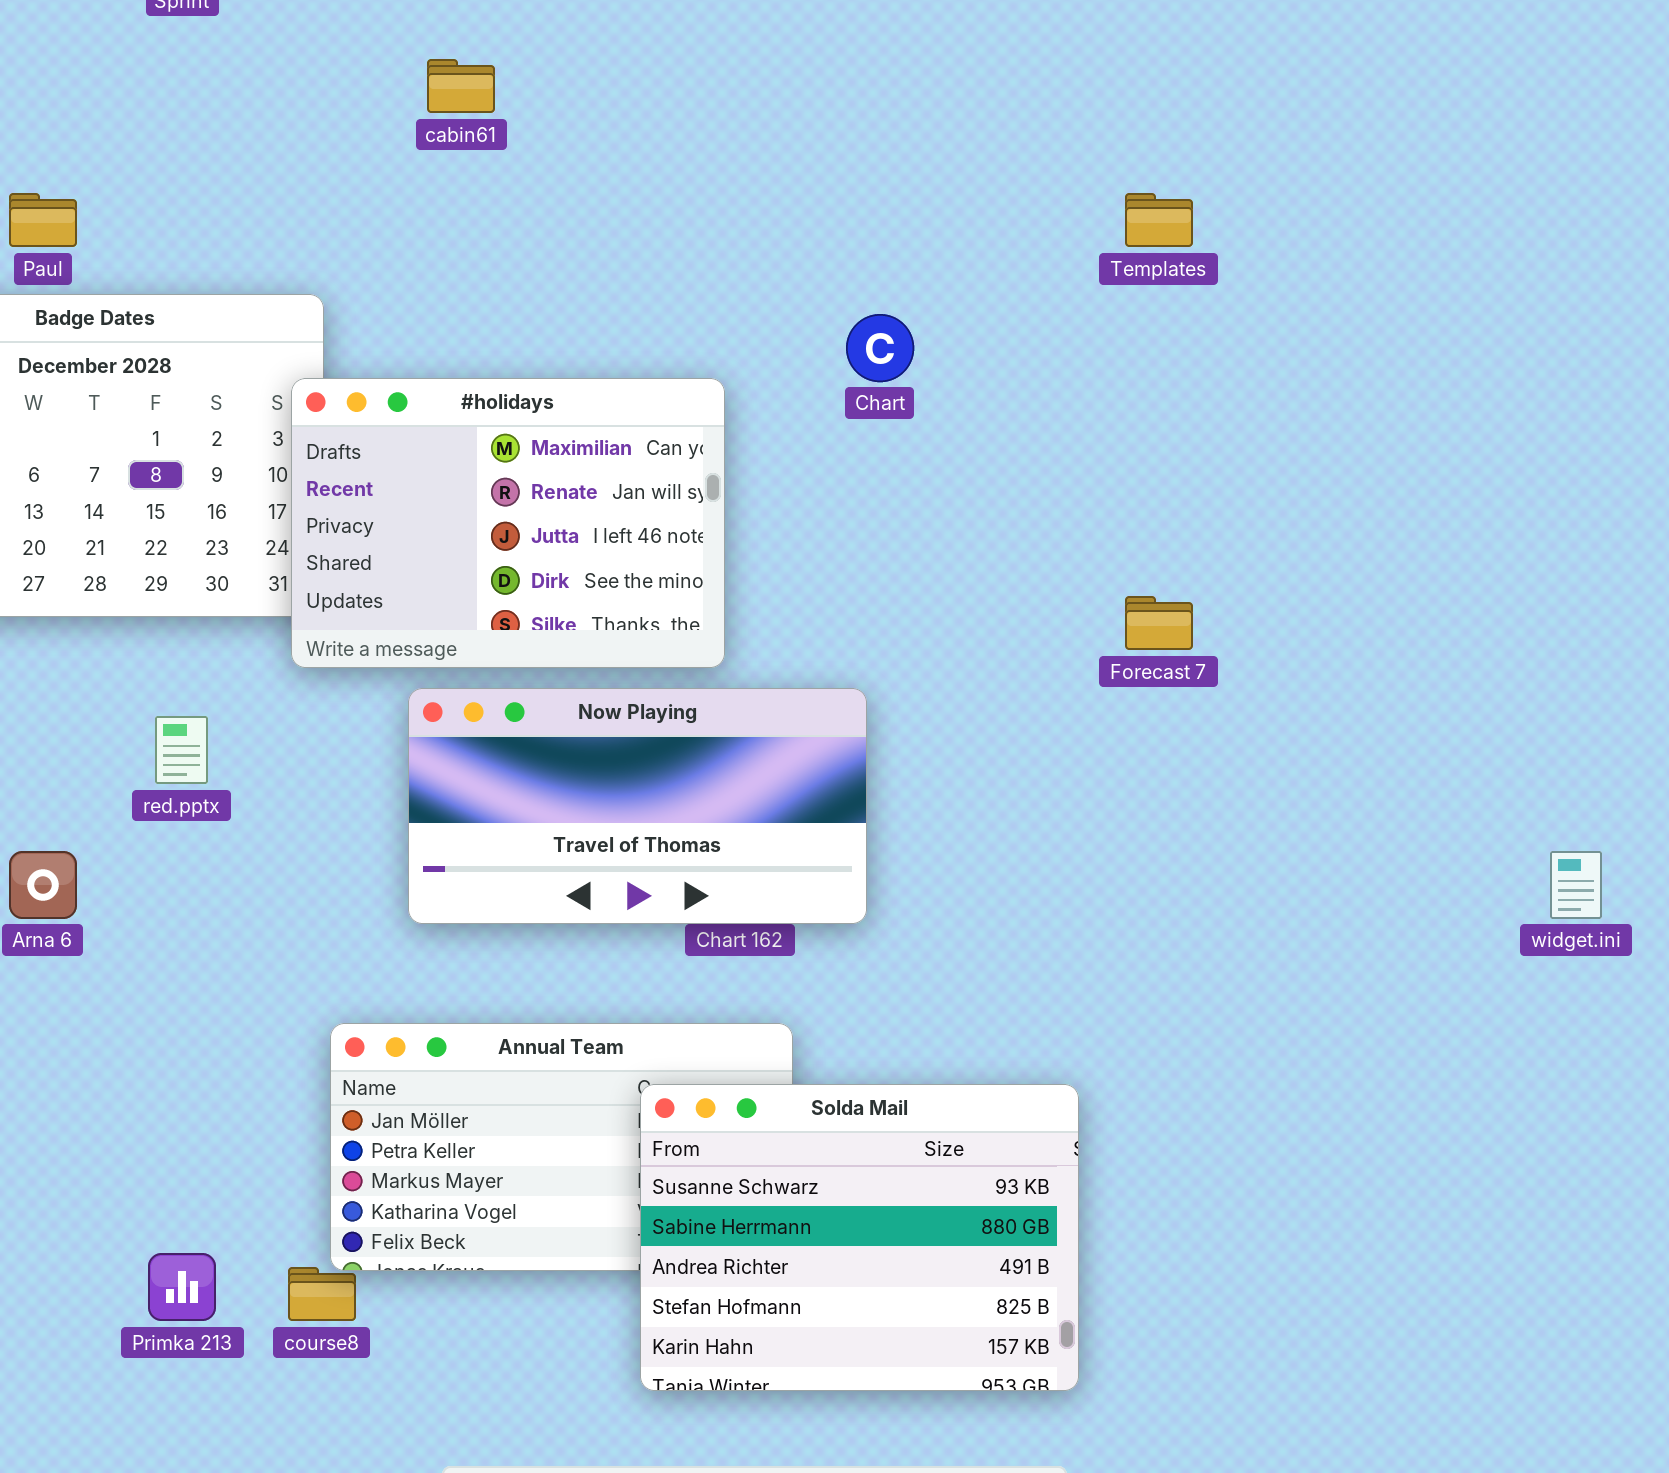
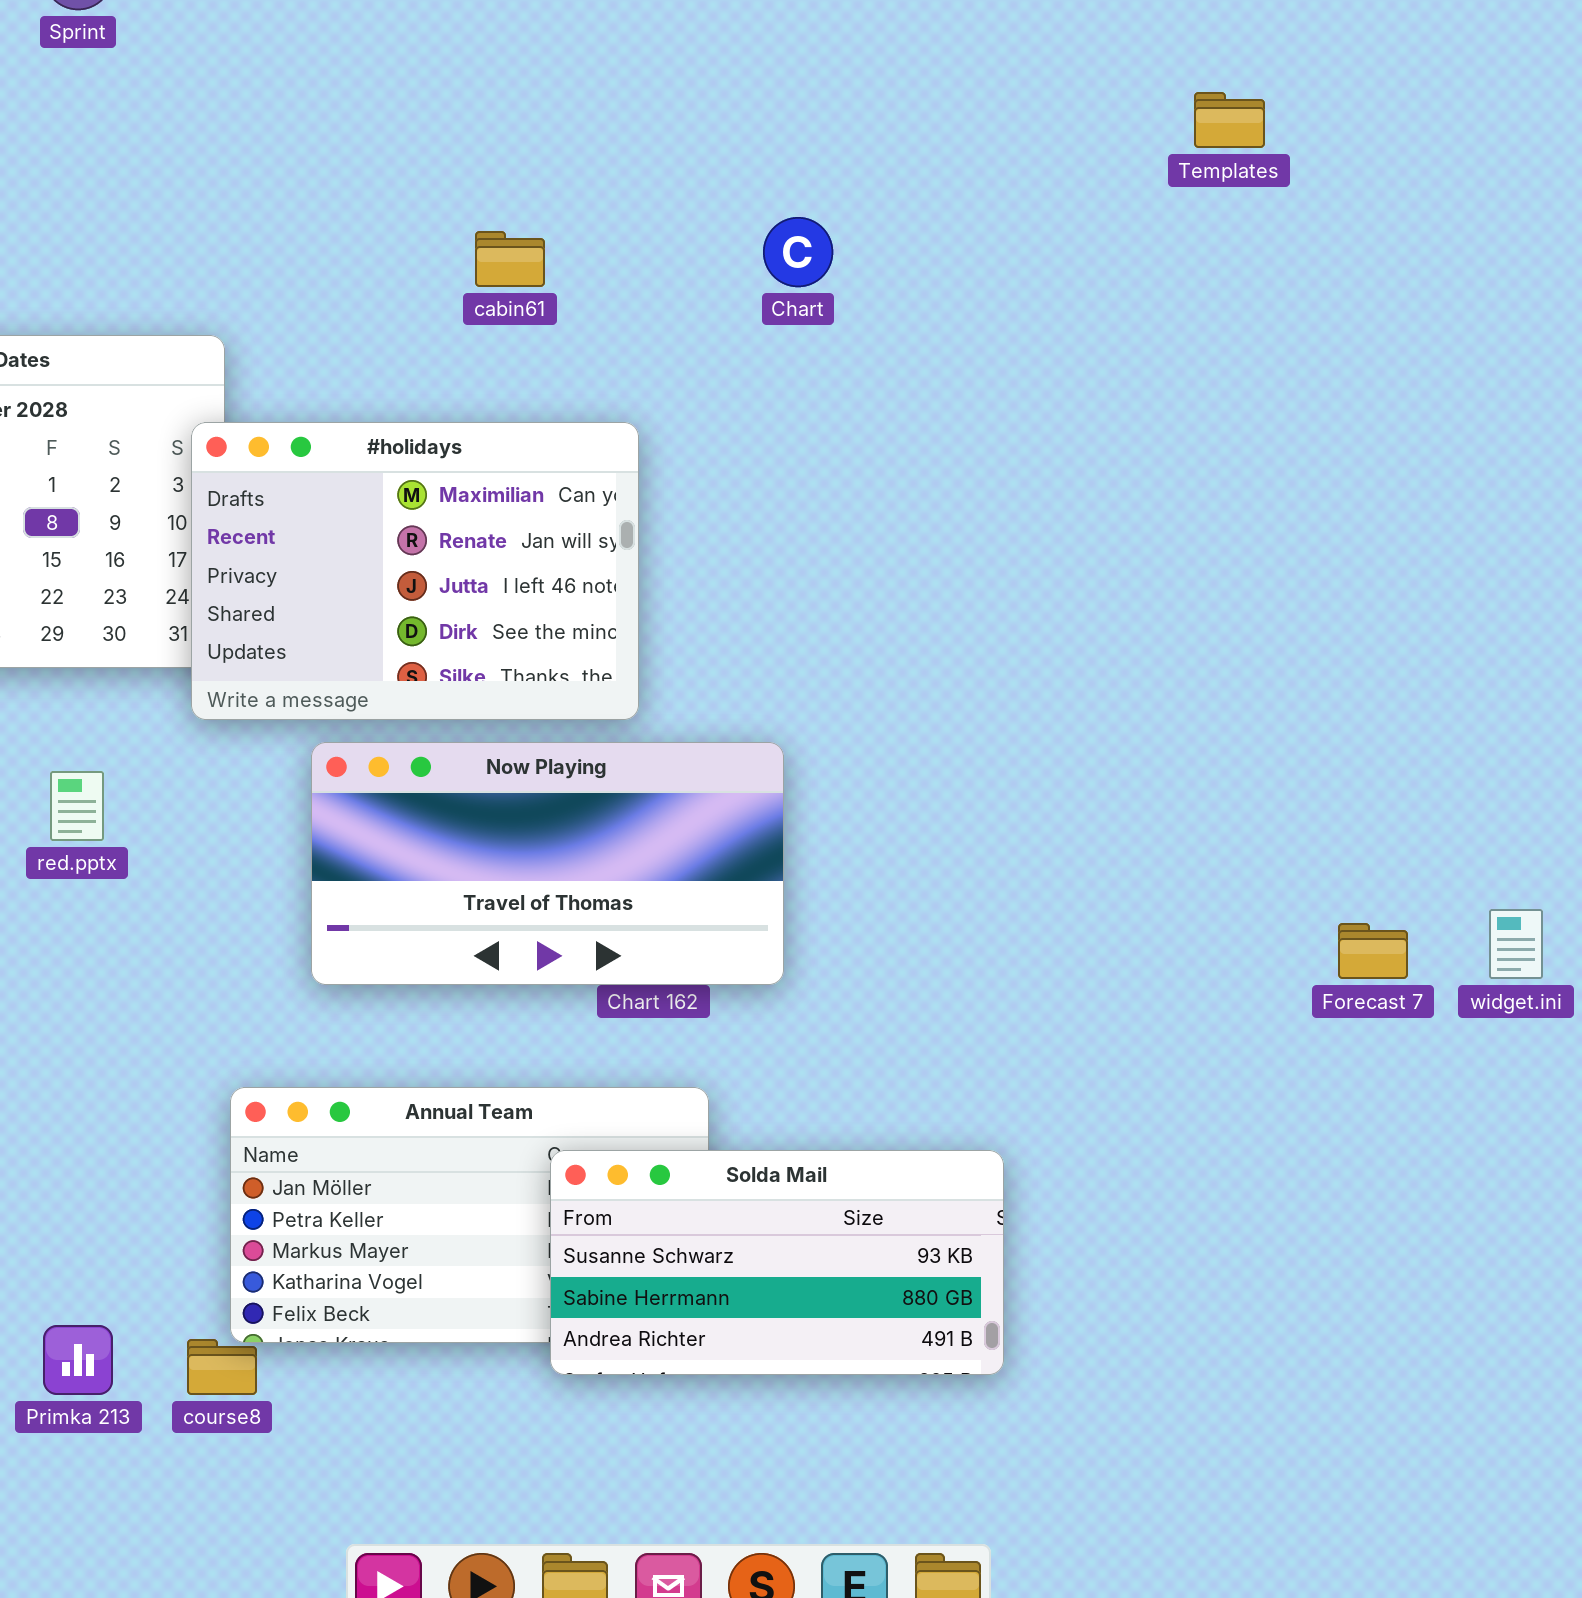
cabin61: [427,59,495,113] -> [475,231,545,287], moved
Templates: [1125,193,1193,247] -> [1194,92,1265,148], moved
Chart: [846,314,914,382] -> [763,217,833,287], moved
Forecast 7: [1125,596,1193,650] -> [1338,923,1408,979], moved
Solda Mail: [640,1084,1079,1391] -> [550,1150,1004,1375], resized

